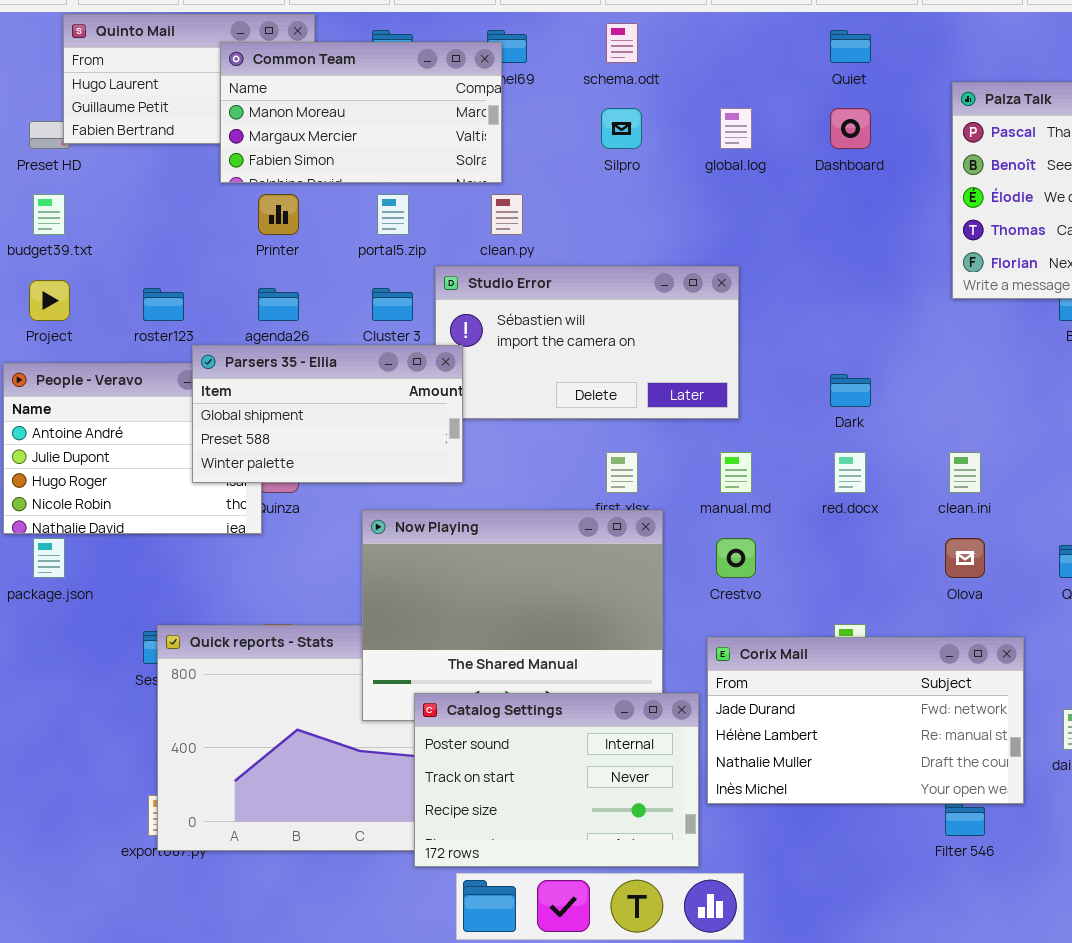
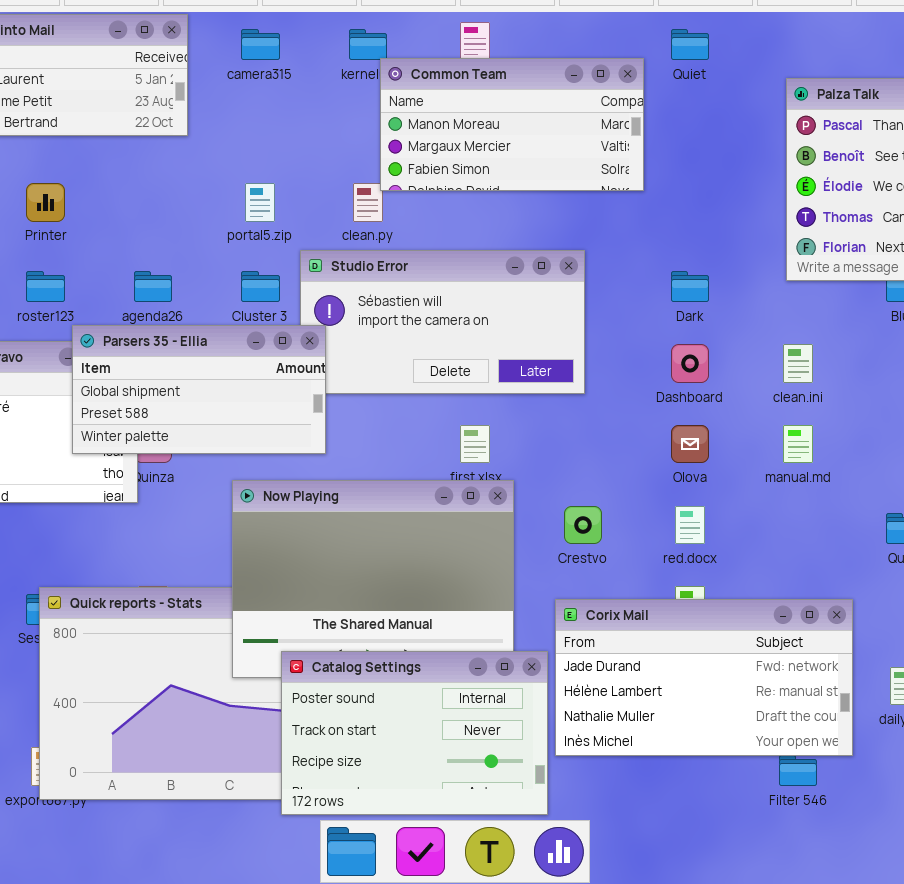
Common Team: [220,42,502,183] -> [380,58,644,191], moved
Dashboard: [830,108,871,149] -> [671,344,709,383], moved
Printer: [258,194,299,235] -> [26,183,65,222], moved
Dark: [830,374,871,407] -> [671,271,709,302], moved
manual.md: [720,452,752,493] -> [783,425,813,463], moved
red.docx: [834,452,866,493] -> [675,506,705,544], moved
clean.ini: [949,452,981,493] -> [783,344,813,383], moved
Olova: [945,538,985,578] -> [671,425,709,463], moved

